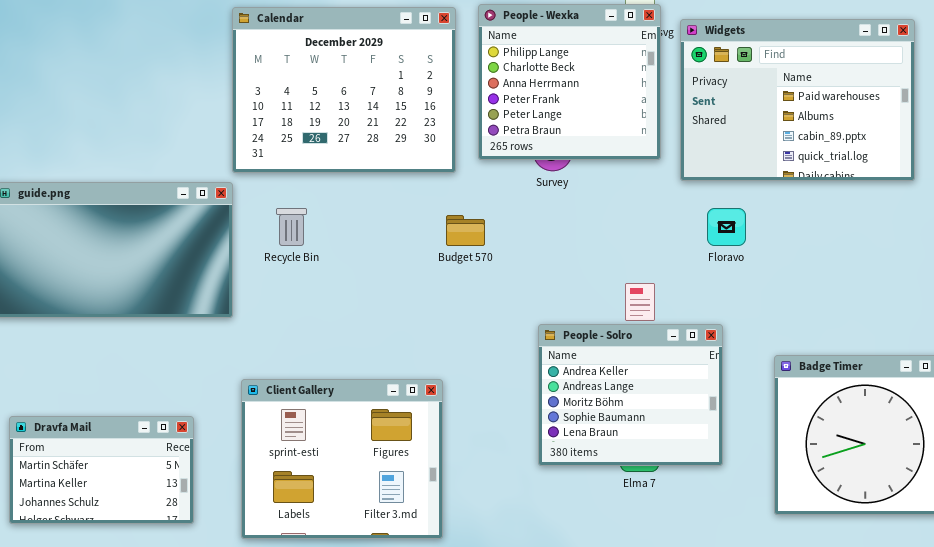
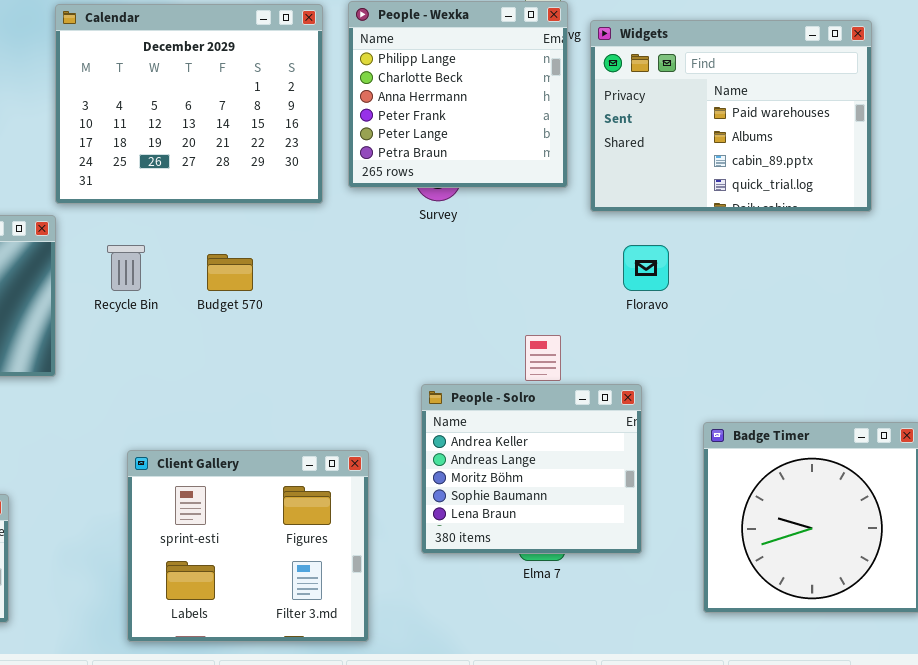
Budget 570: [446,215,485,246] -> [207,254,253,291], moved
Client Gallery: [241,379,443,539] -> [127,450,369,642], moved

